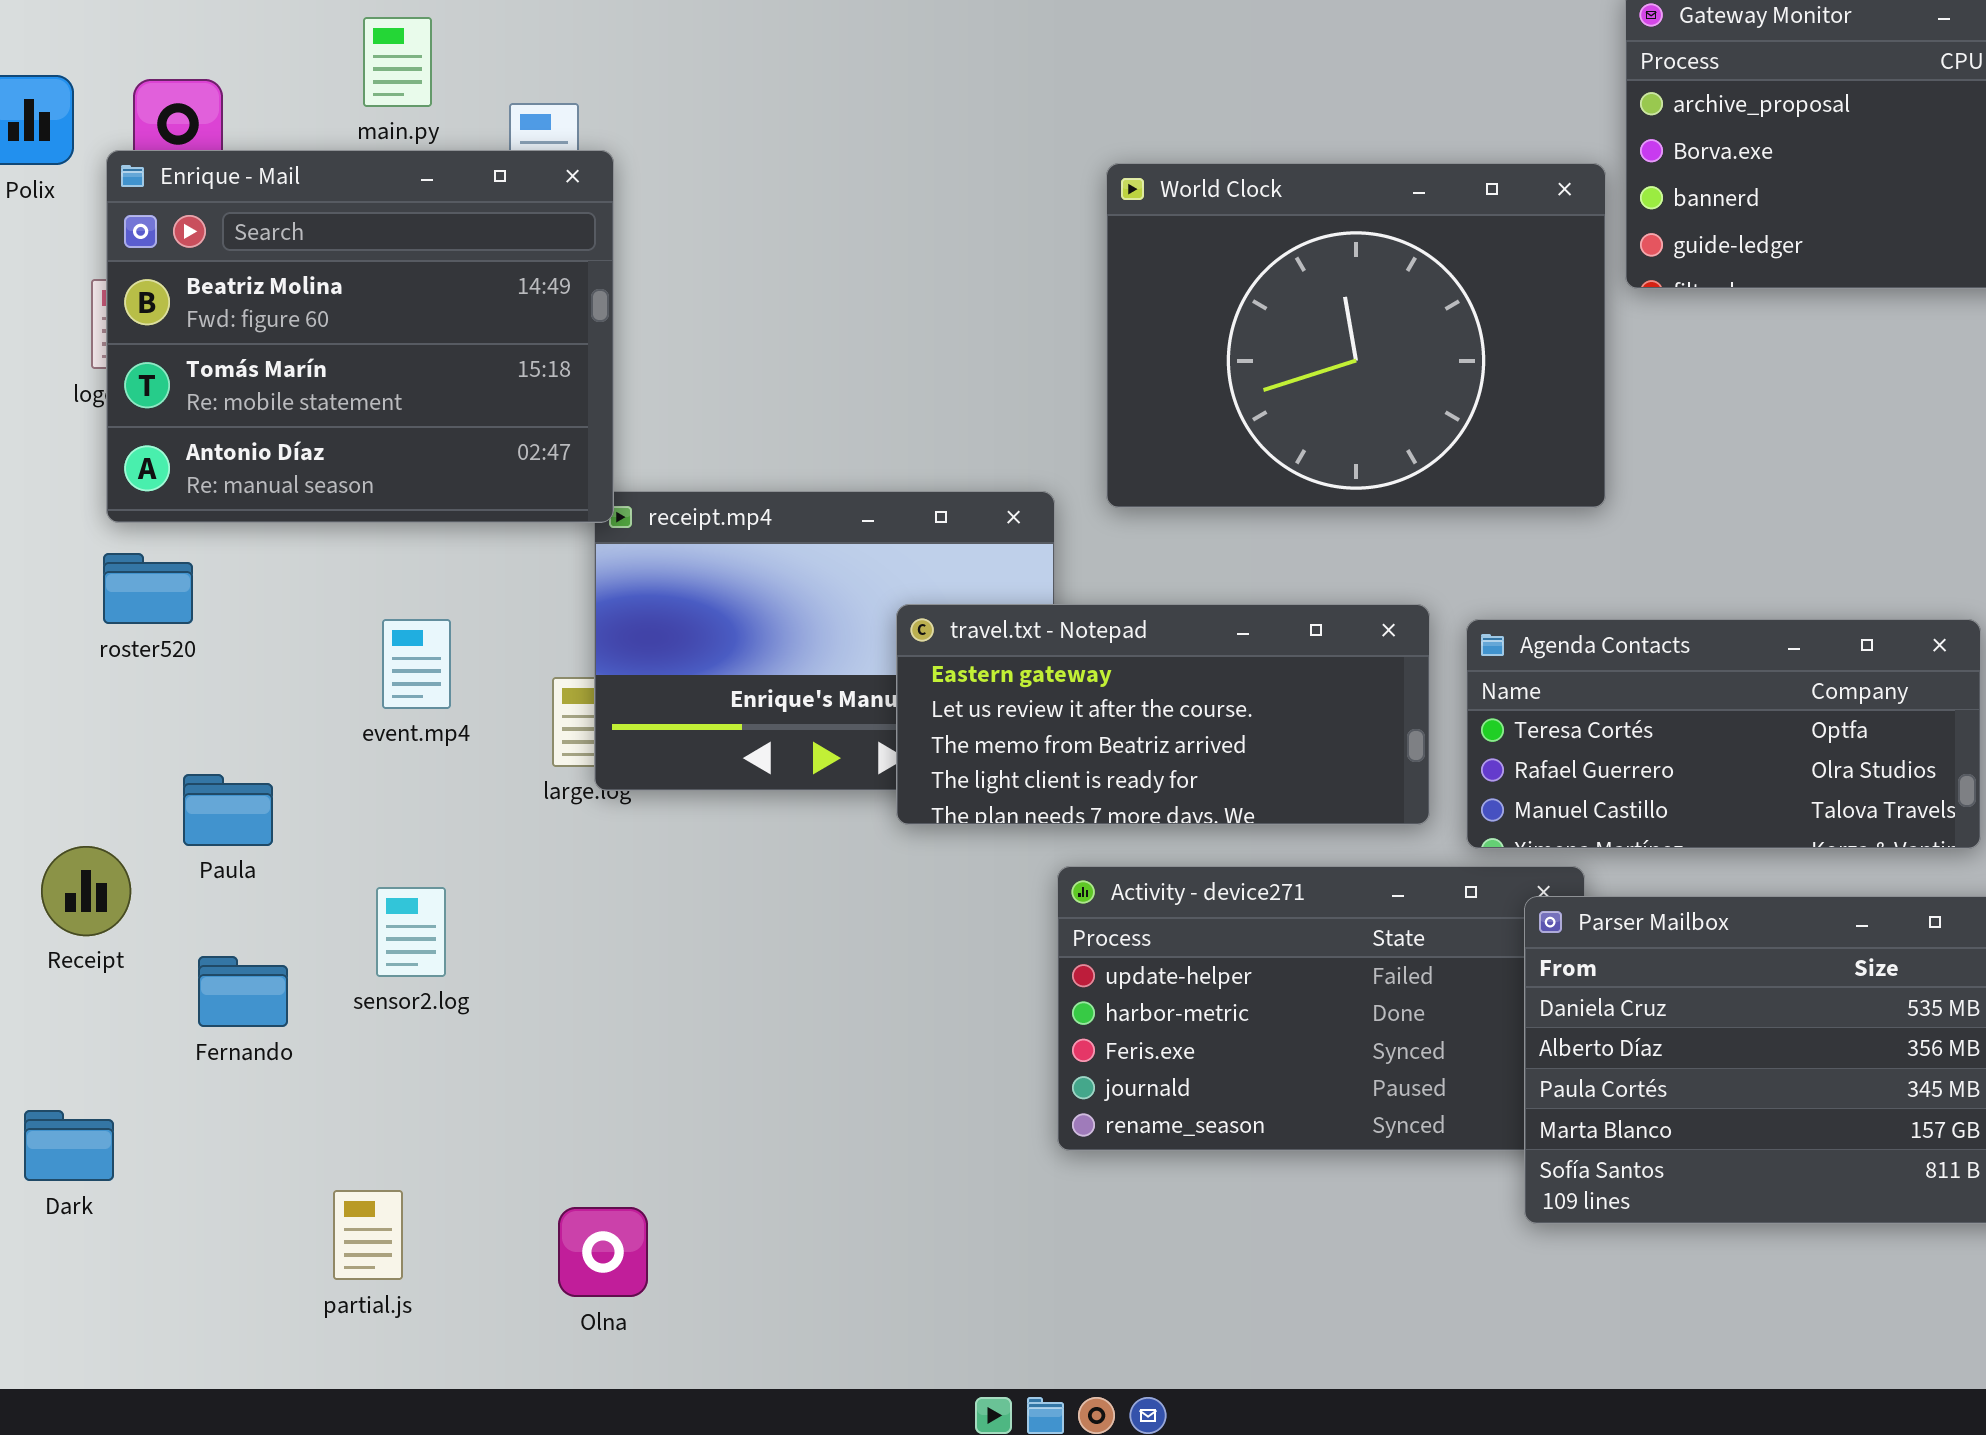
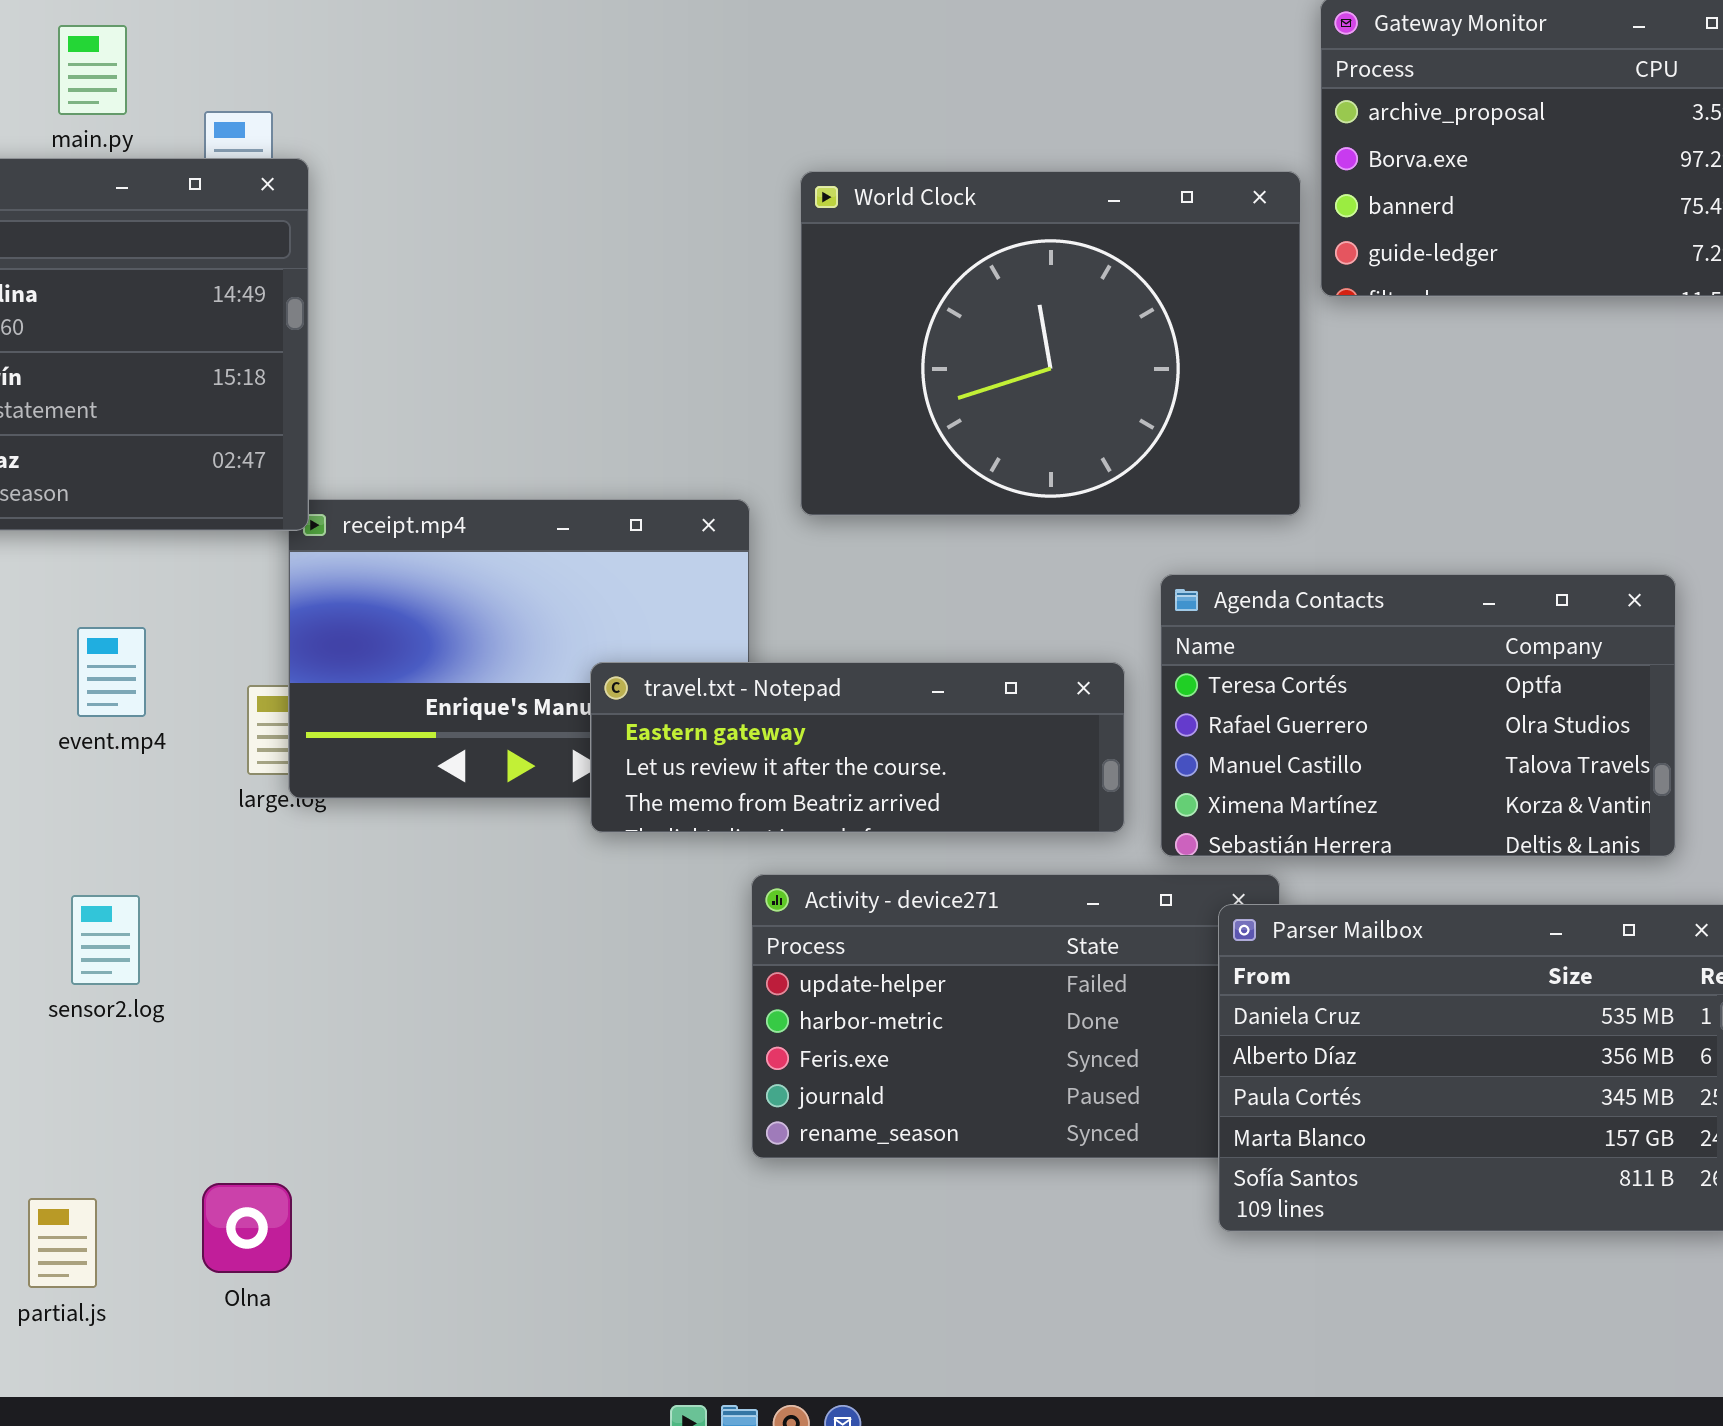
travel.txt - Notepad: [896,604,1430,825] -> [590,662,1125,833], resized
Agenda Contacts: [1466,619,1981,849] -> [1160,574,1676,857], resized
Olna: [558,1207,648,1297] -> [202,1183,292,1273], moved

